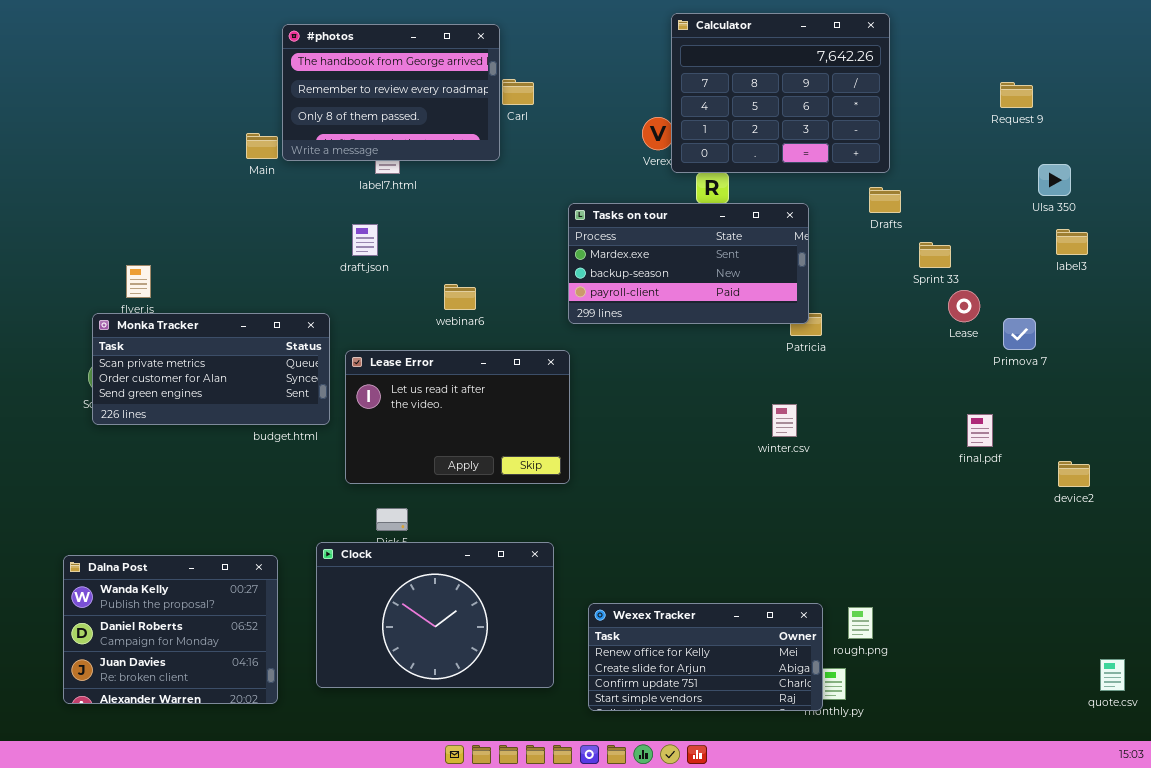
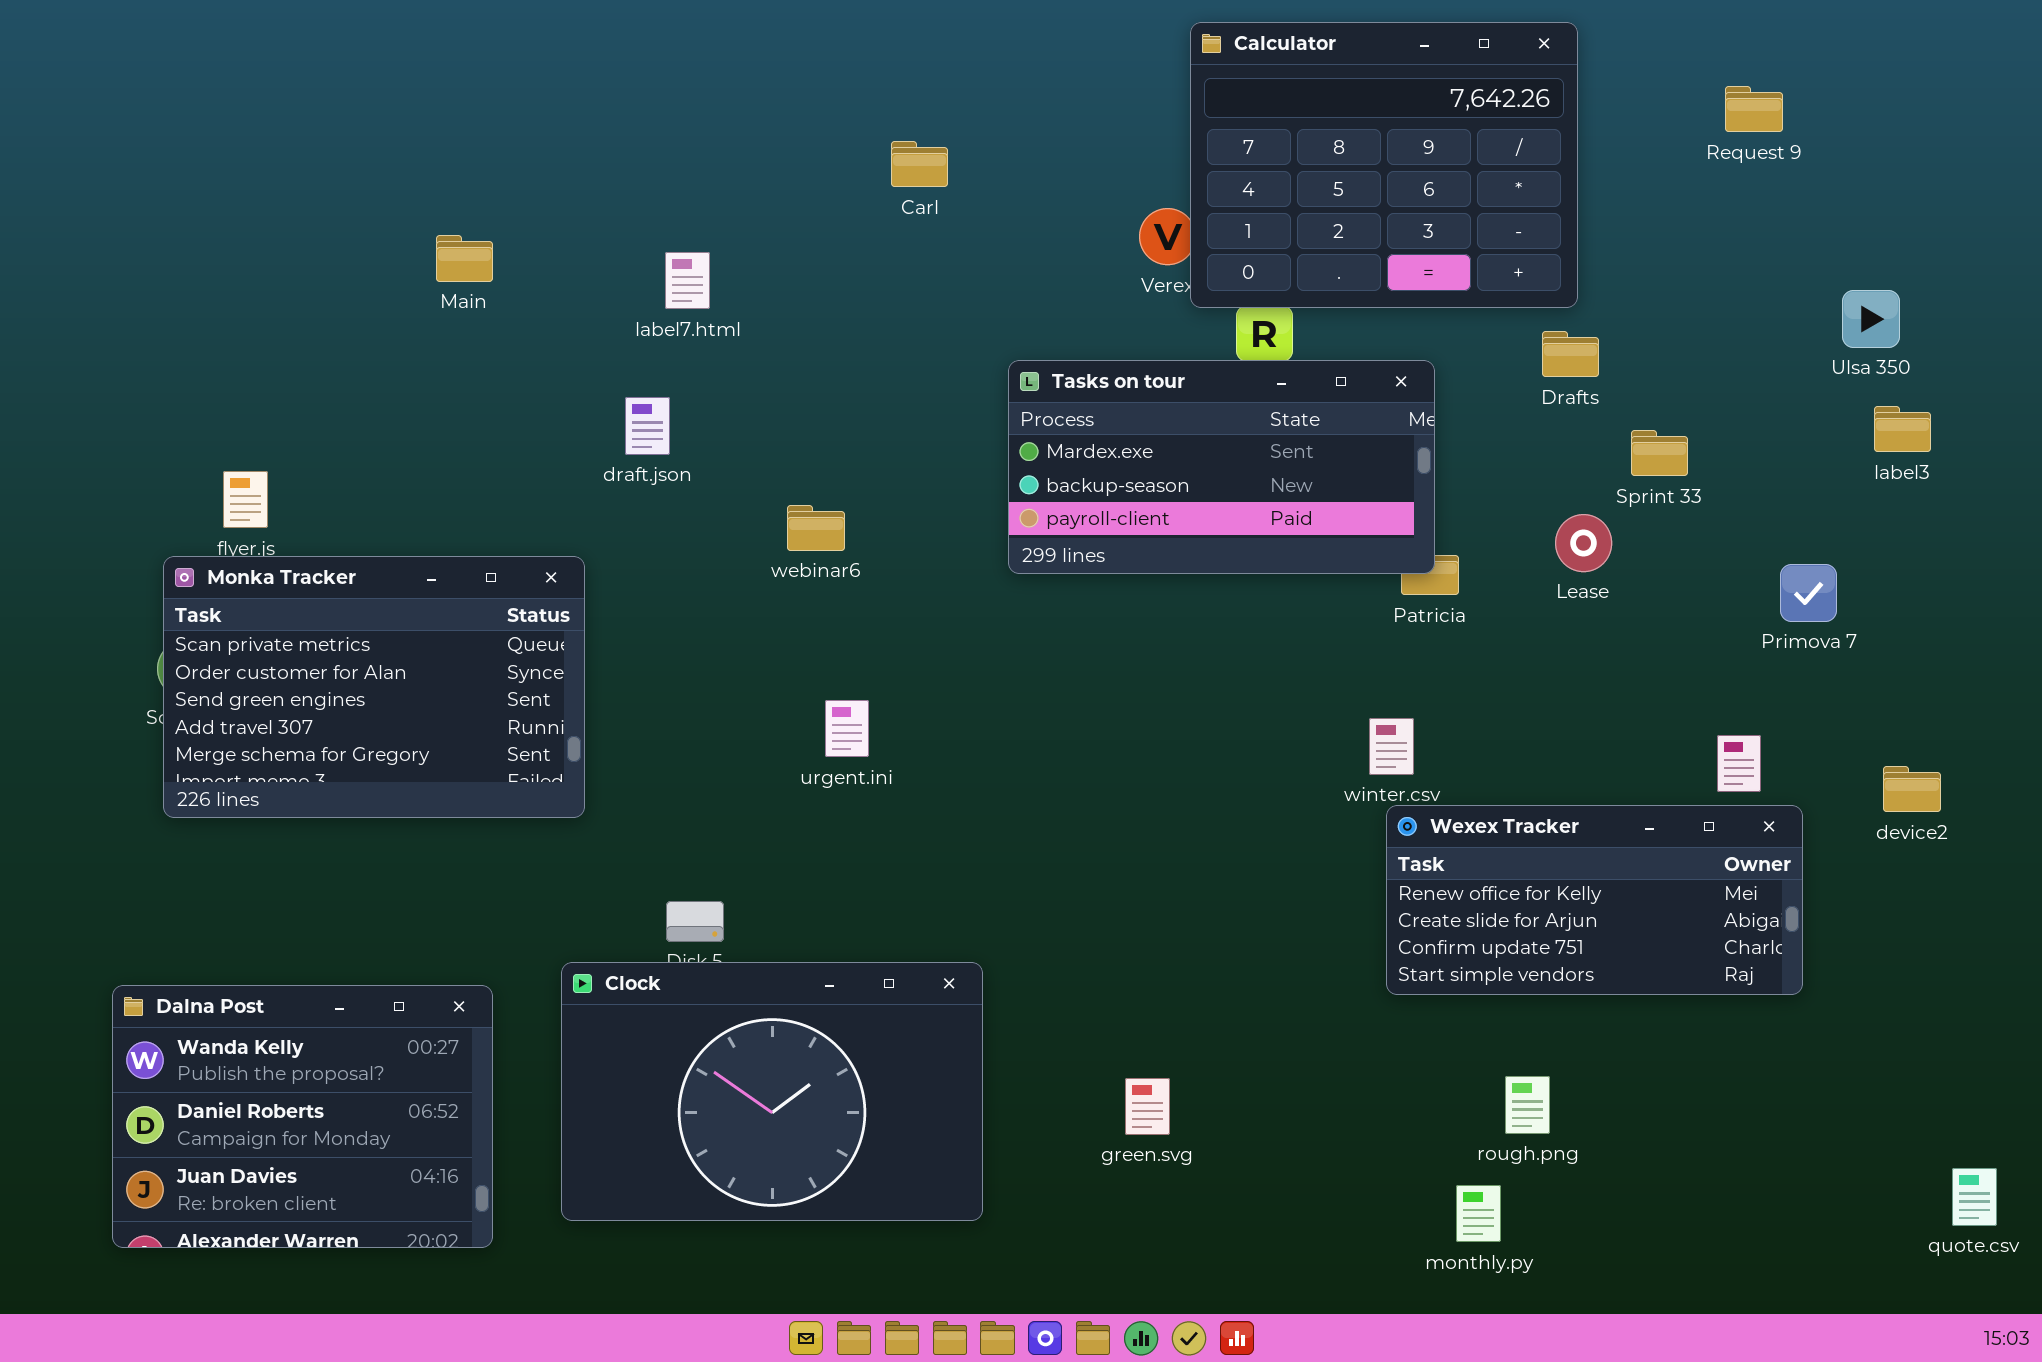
#photos: [282,24,500,161] -> none, closed
Request 9: [1000,82,1033,108] -> [1725,86,1783,132], moved
Lease: [948,290,980,322] -> [1555,514,1612,572], moved
Monka Tracker: [92,313,330,425] -> [163,556,585,818], resized
Lease Error: [345,350,570,484] -> none, closed
device2: [1058,461,1090,487] -> [1883,766,1941,812], moved
Wexex Tracker: [588,603,823,711] -> [1386,805,1803,995], moved

